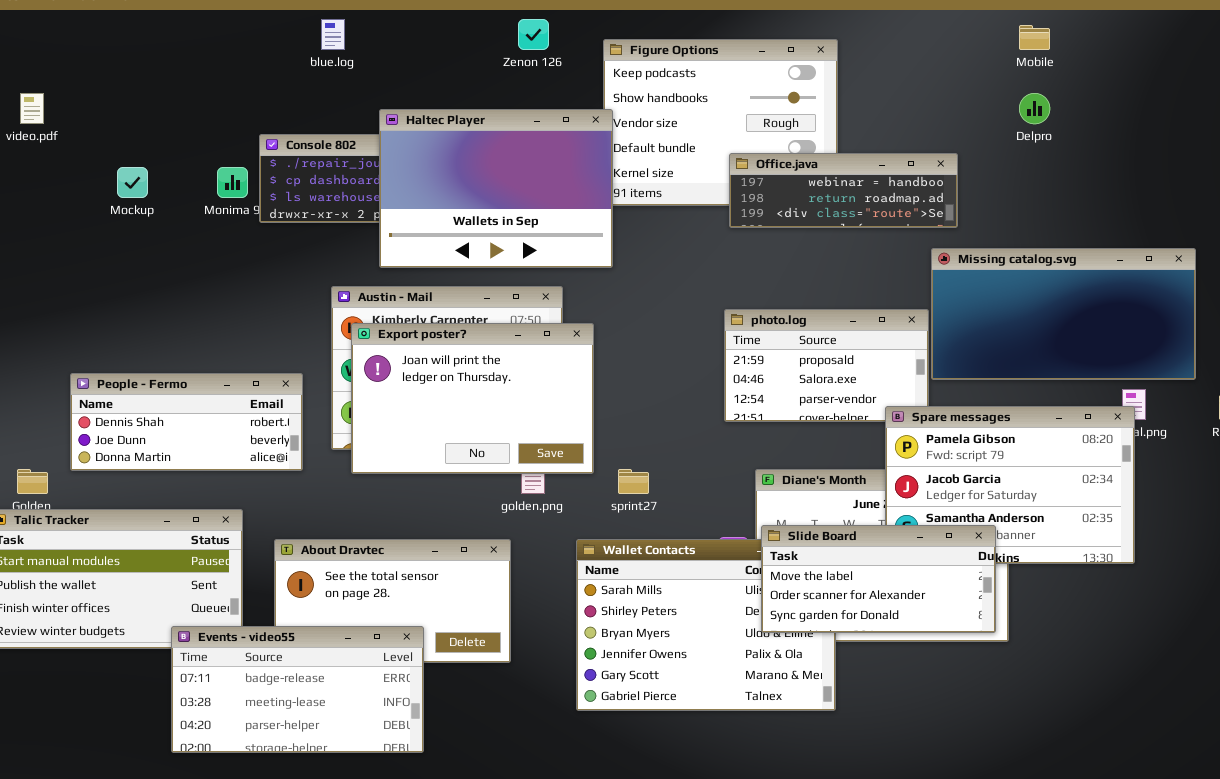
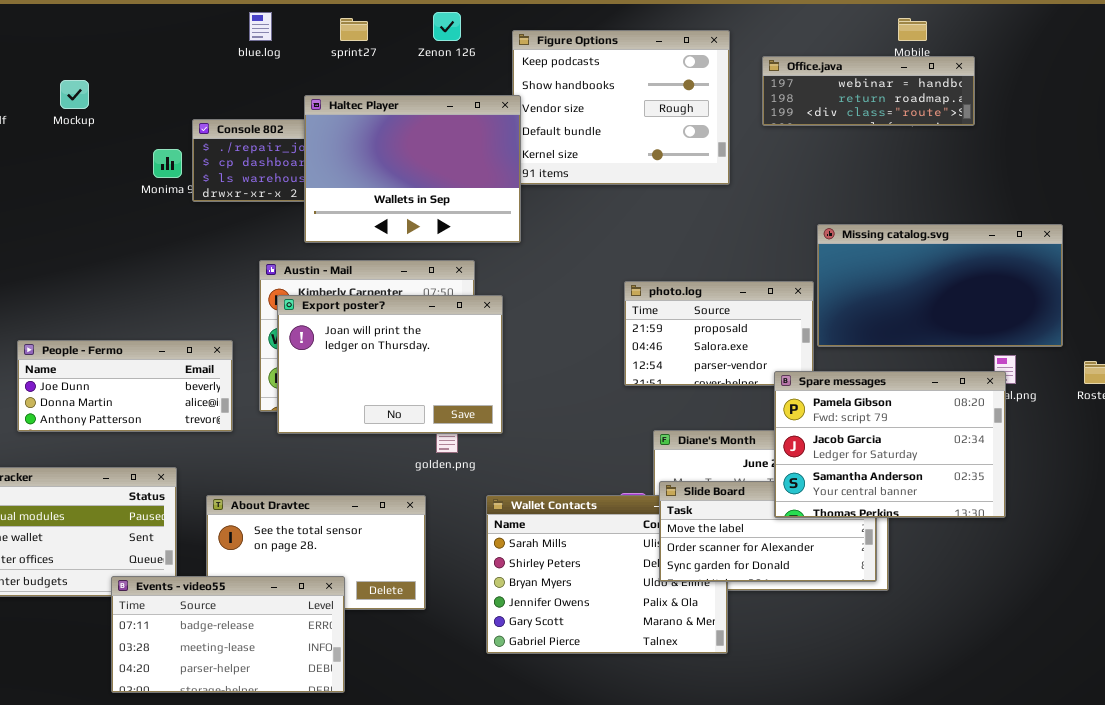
Office.java: [729,153,958,228] -> [762,56,975,126], moved
Mockup: [117,167,148,198] -> [60,80,89,109], moved
People - Fermo: [70,373,303,471] -> [17,340,233,432], scrolled down 1 row
Spare messages: [885,406,1135,564] -> [774,371,1006,518], raised
sprint27: [618,469,649,494] -> [340,18,368,41], moved

